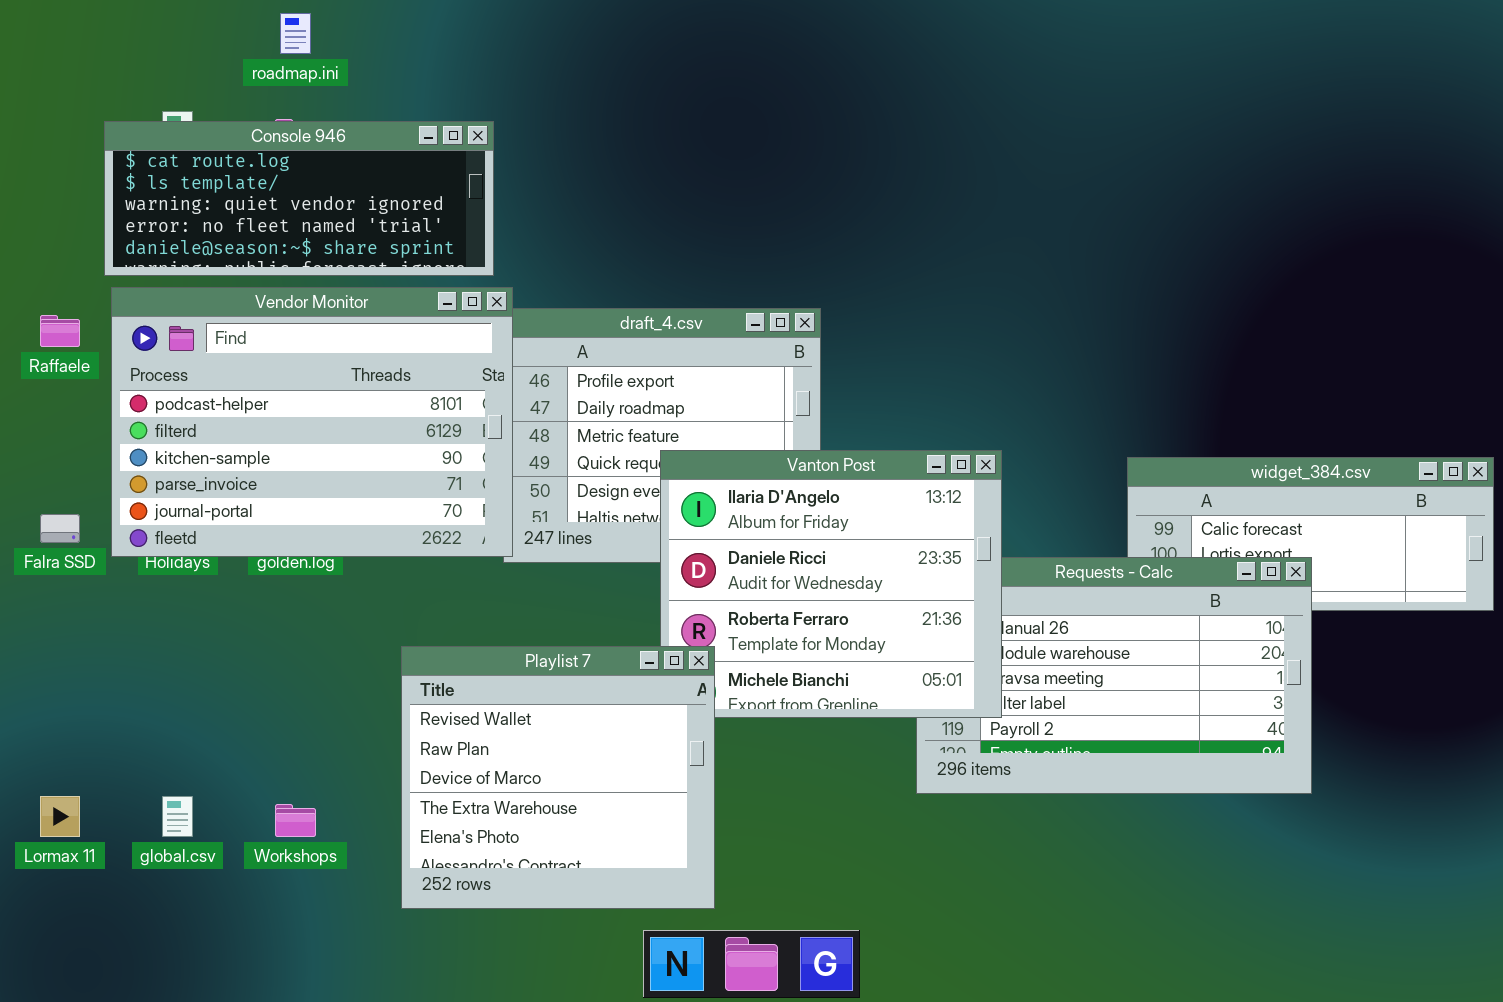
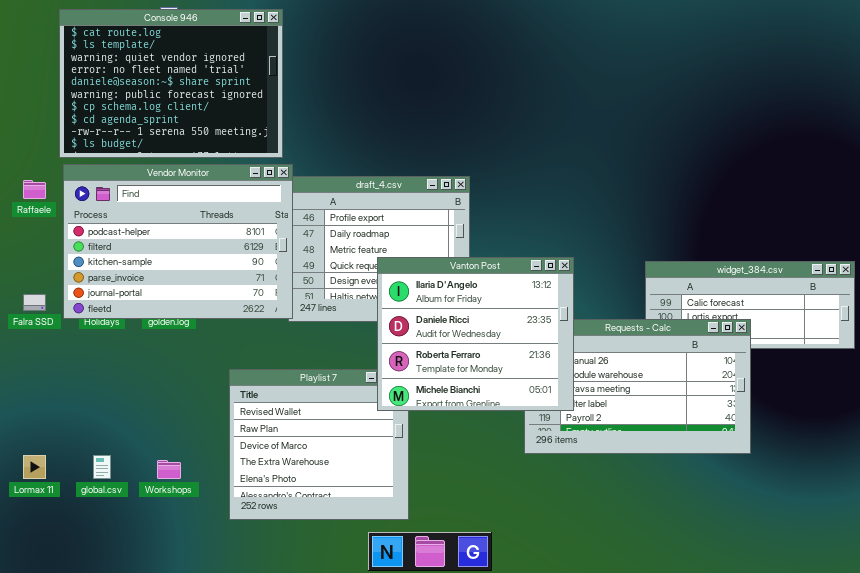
Console 946: [104,121,494,276] -> [59,9,283,158], resized
Vanton Post: [660,450,1002,718] -> [377,257,574,411], raised

